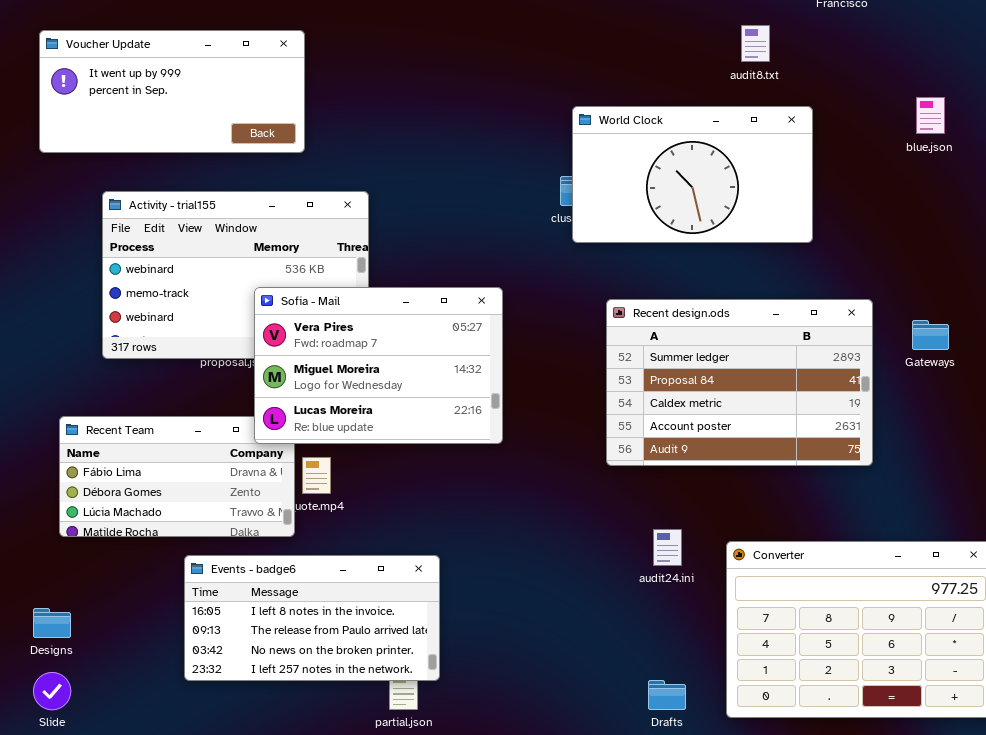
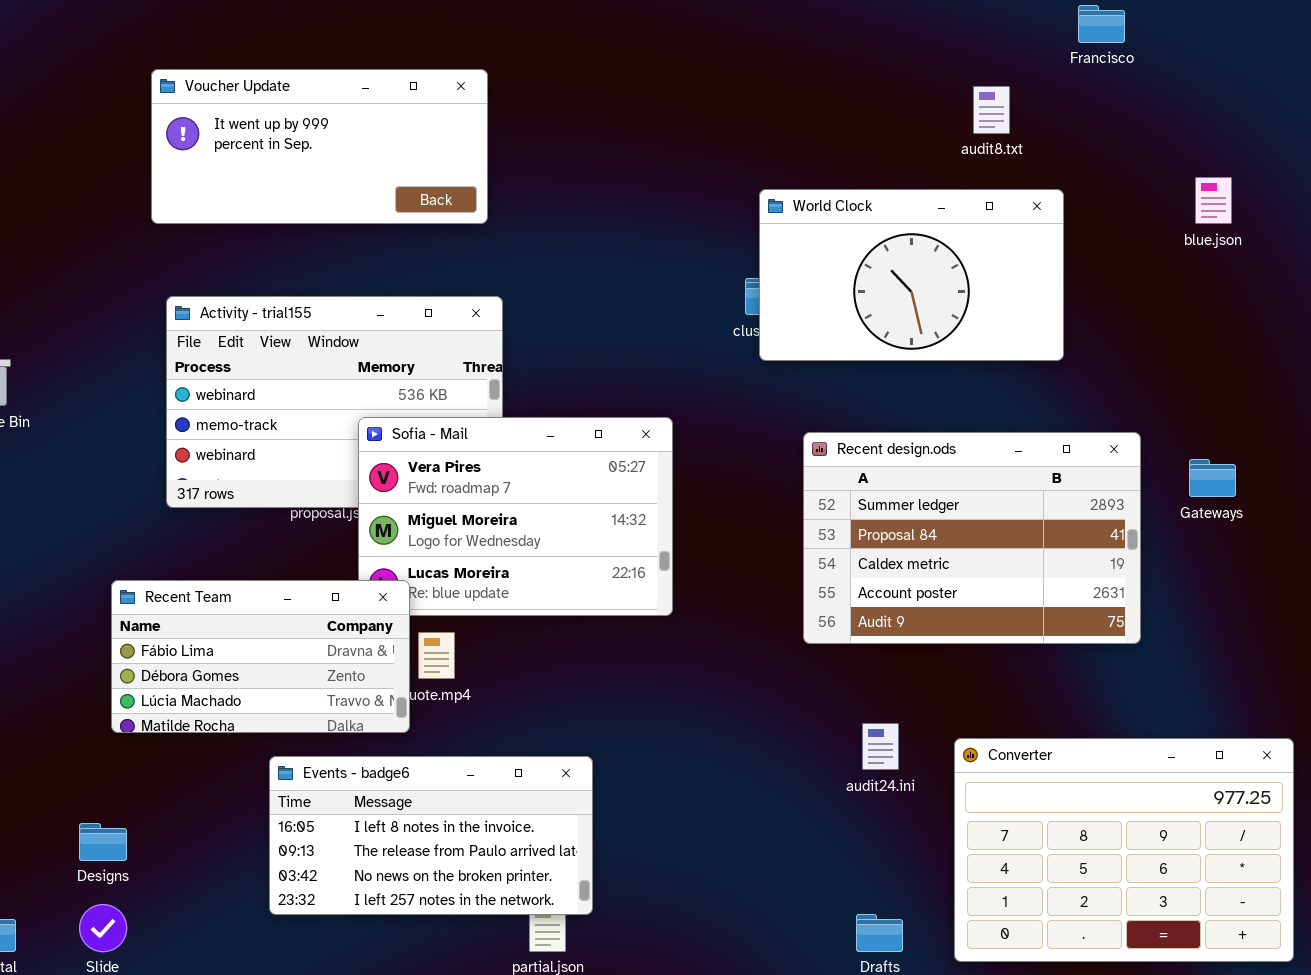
Voucher Update: [39,30,305,153] -> [151,69,488,224], moved
Recent Team: [59,416,295,537] -> [111,580,410,733], raised

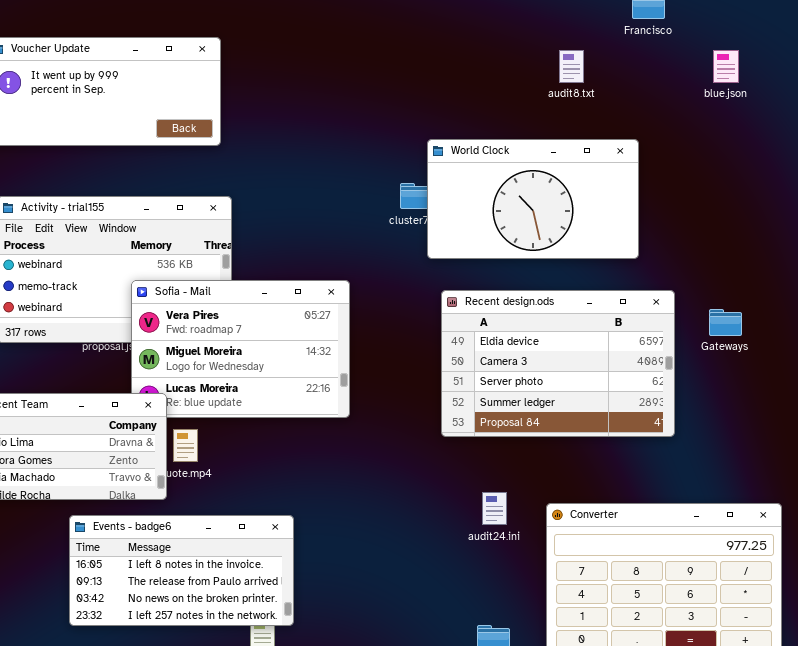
blue.json: [1195,177,1232,224] -> [713,50,739,83], moved
World Clock: [759,189,1064,361] -> [427,139,639,259], moved
Recent design.ods: [803,432,1141,644] -> [441,290,675,437], scrolled up 3 rows

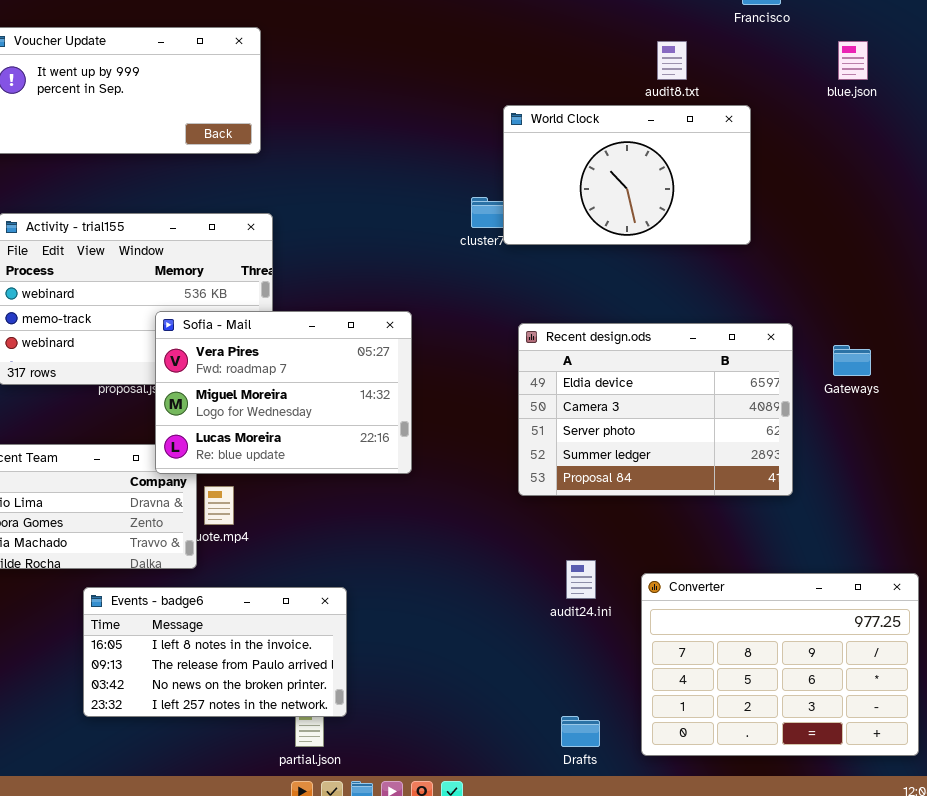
World Clock: [427,139,639,259] -> [503,105,751,245], moved
Sofia - Mail: [131,280,350,418] -> [155,311,412,474], raised

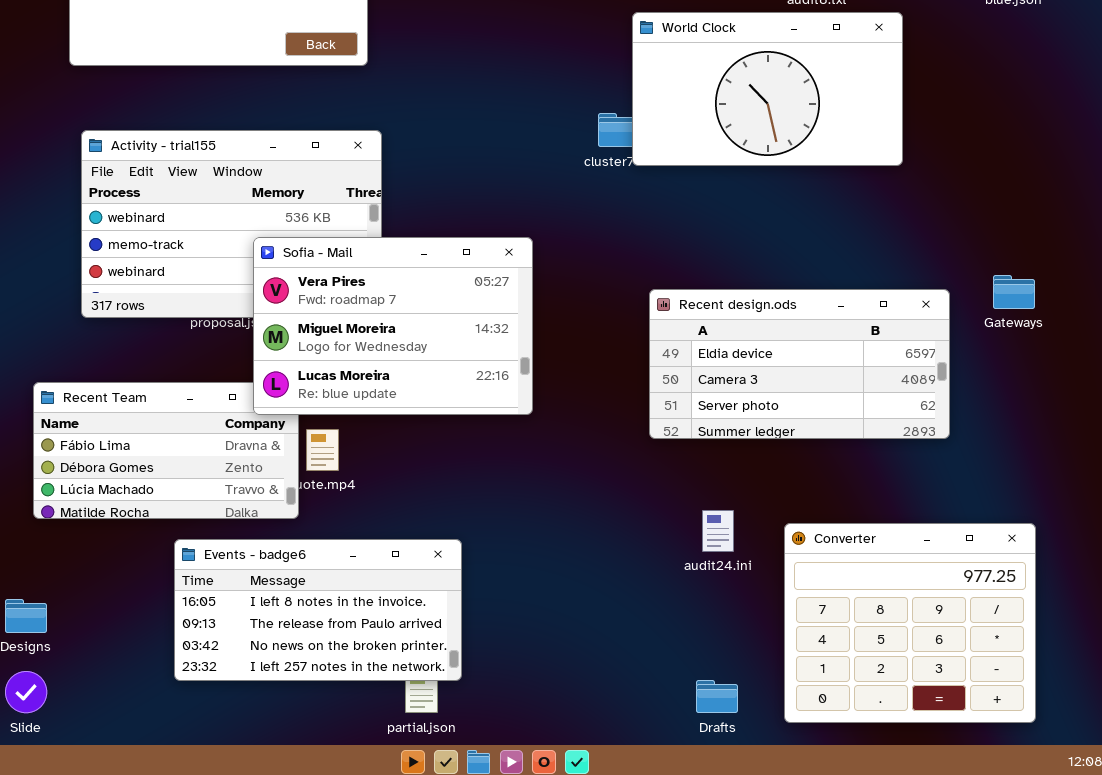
Recent design.ods: [518,323,793,496] -> [649,289,950,439], resized
Converter: [641,573,919,756] -> [784,523,1036,723], resized

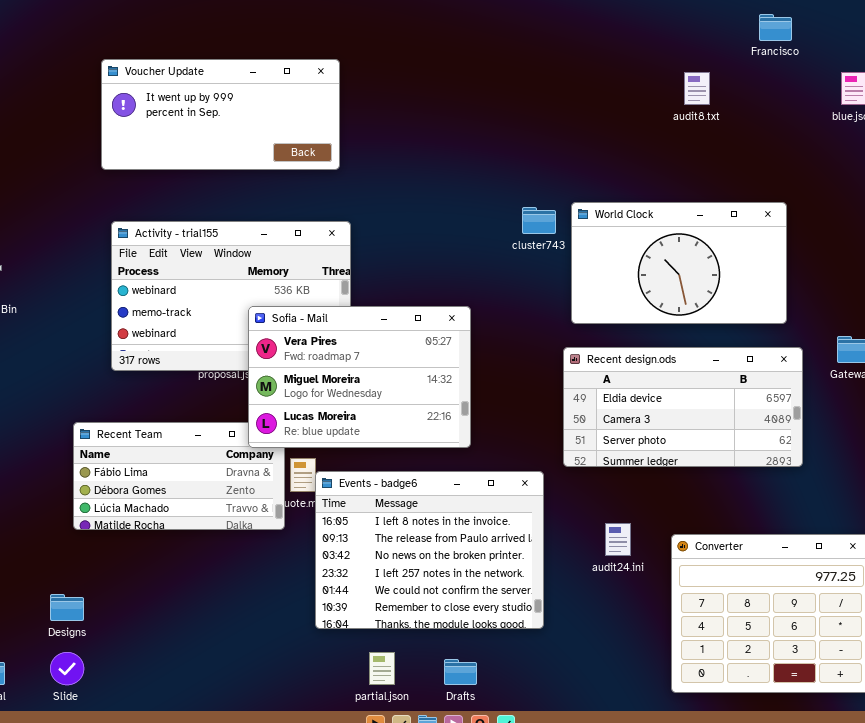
World Clock: [632,12,903,166] -> [571,202,787,324], moved
Events - badge6: [174,539,462,681] -> [315,471,544,629], moved, resized
Drafts: [696,680,738,713] -> [444,659,477,685], moved

